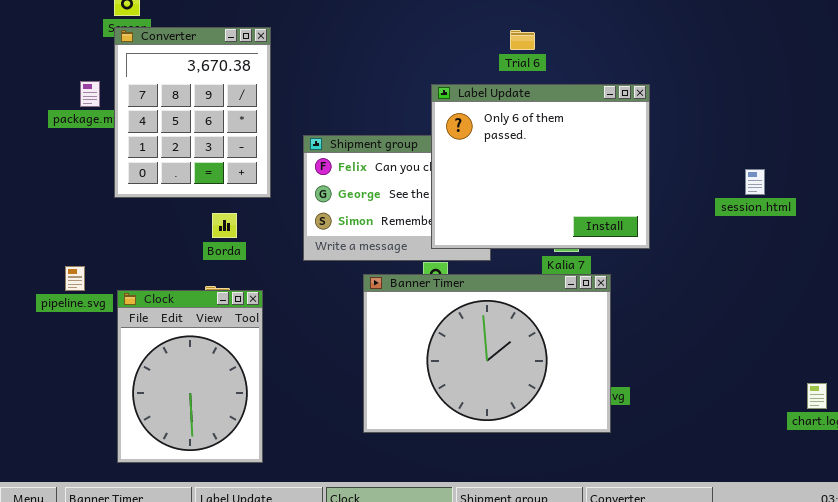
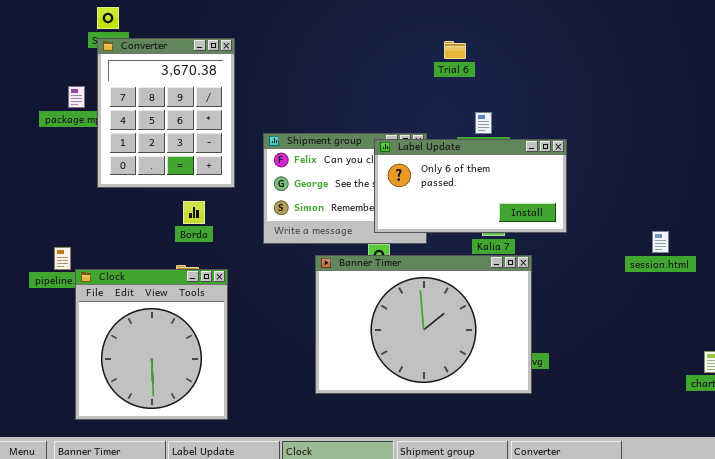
Label Update: [431,84,650,249] -> [374,139,567,233], resized
session.html: [745,169,765,195] -> [652,231,669,253], moved
Clock: [117,290,263,463] -> [75,269,228,420], resized

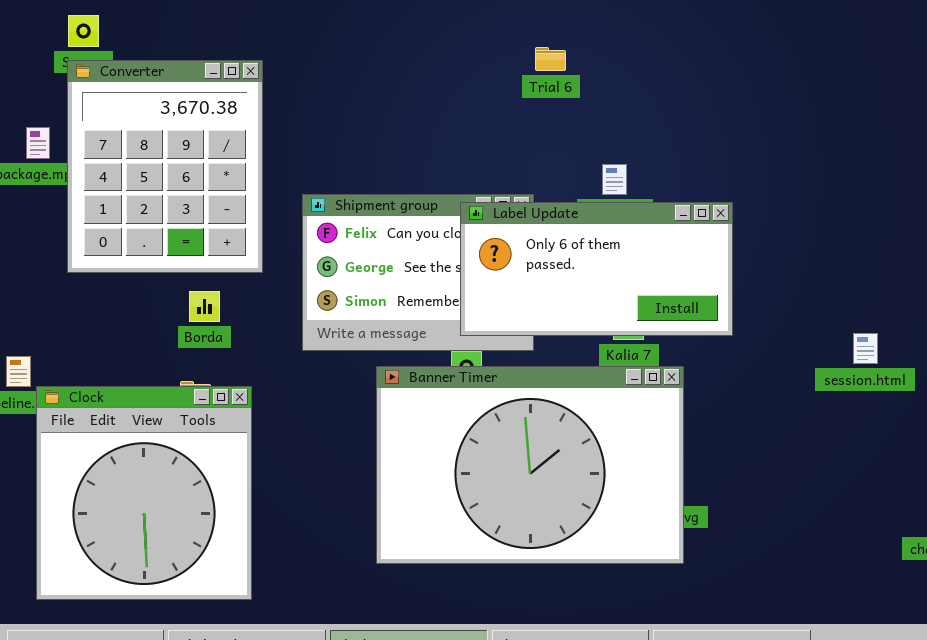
Trial 6: [444,41,466,59] -> [535,47,566,71], moved

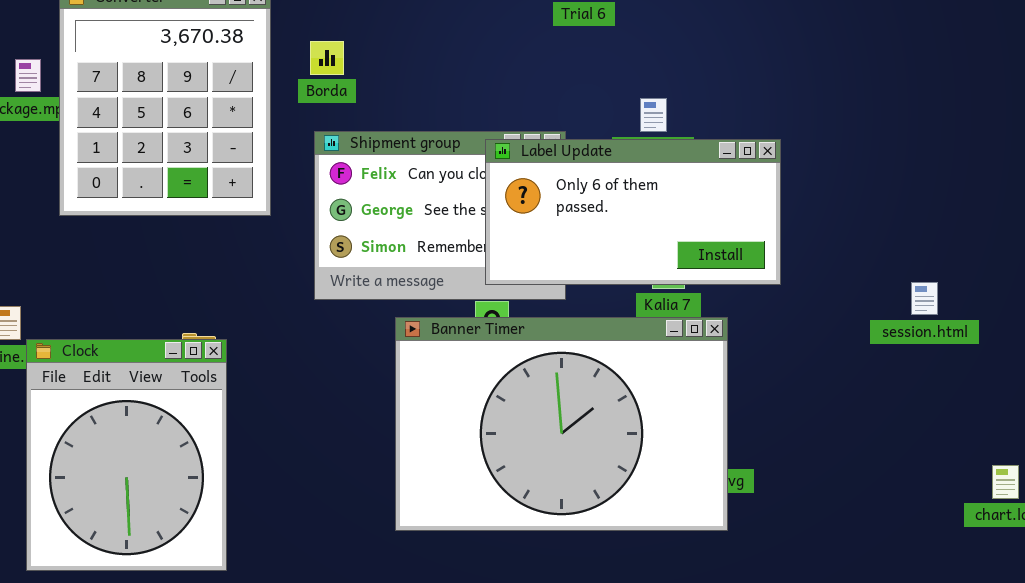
Borda: [189,291,220,322] -> [310,41,344,75], moved
Clock: [36,386,252,600] -> [26,339,227,571], resized

